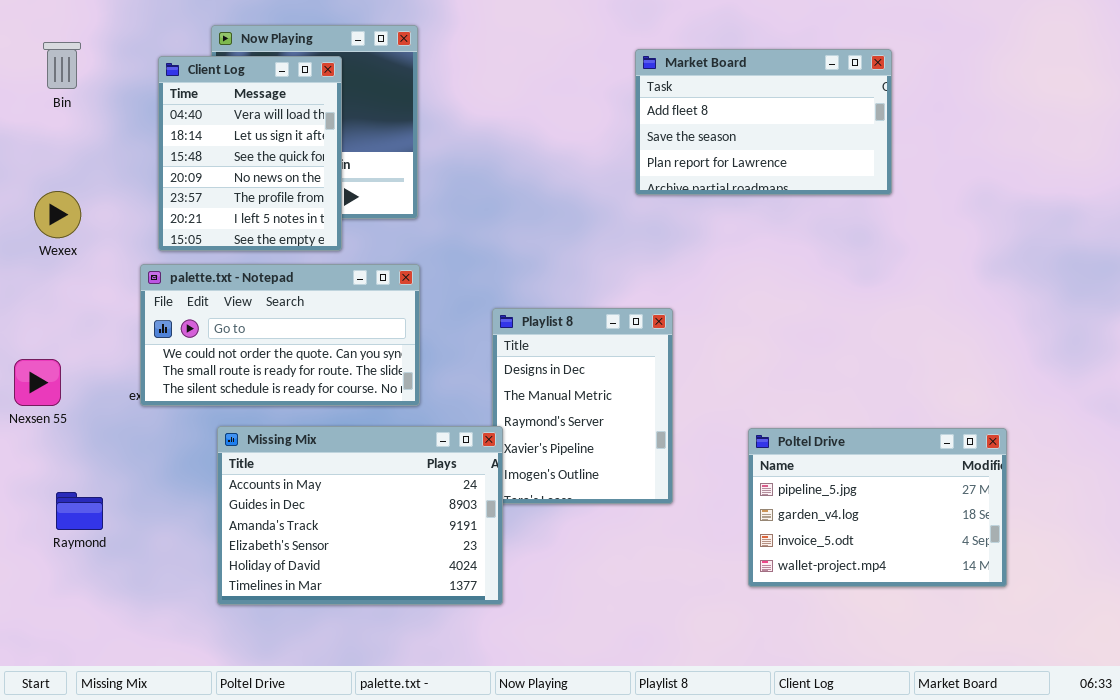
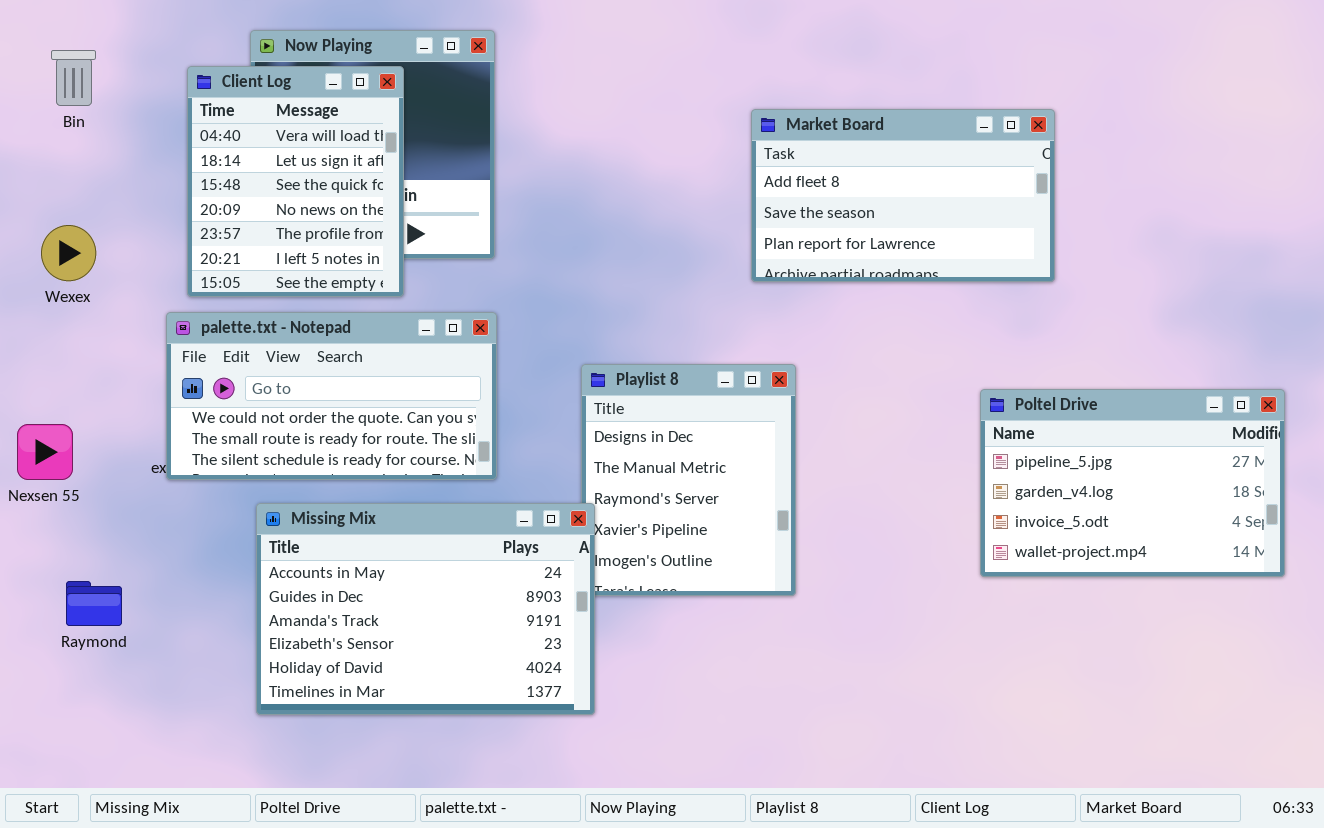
Market Board: [635,49,892,195] -> [751,109,1055,282], moved
Poltel Drive: [748,428,1007,587] -> [980,389,1285,577], moved

